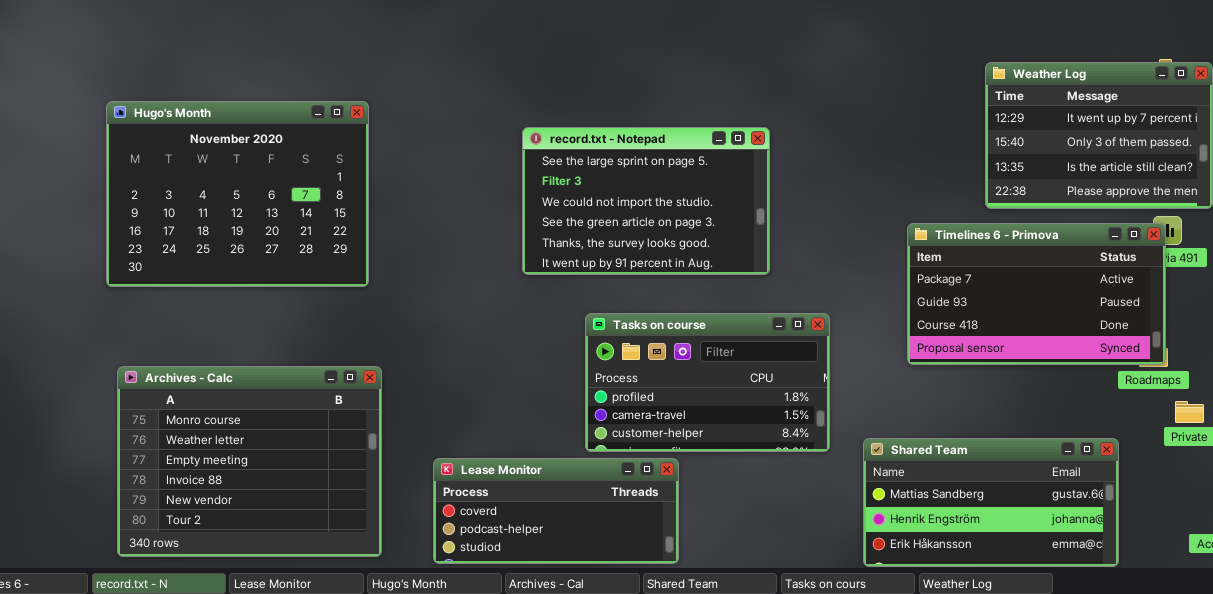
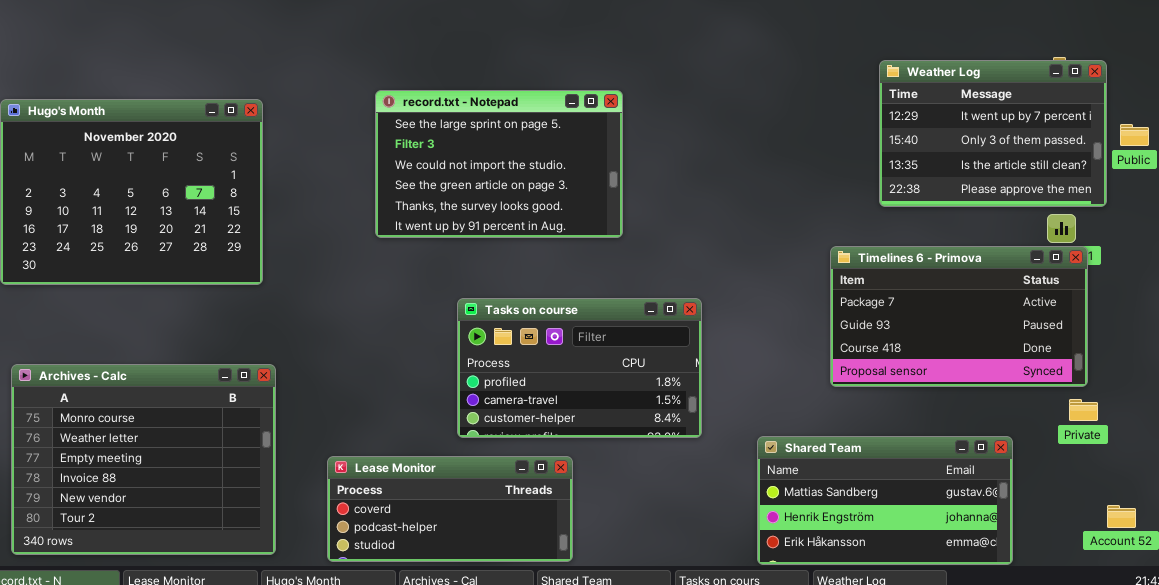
record.txt - Notepad: [522,127,770,275] -> [375,90,623,238], moved
Timelines 6 - Primova: [907,223,1166,365] -> [830,246,1088,387], moved
Tasks on course: [585,313,830,452] -> [457,298,702,438], moved

